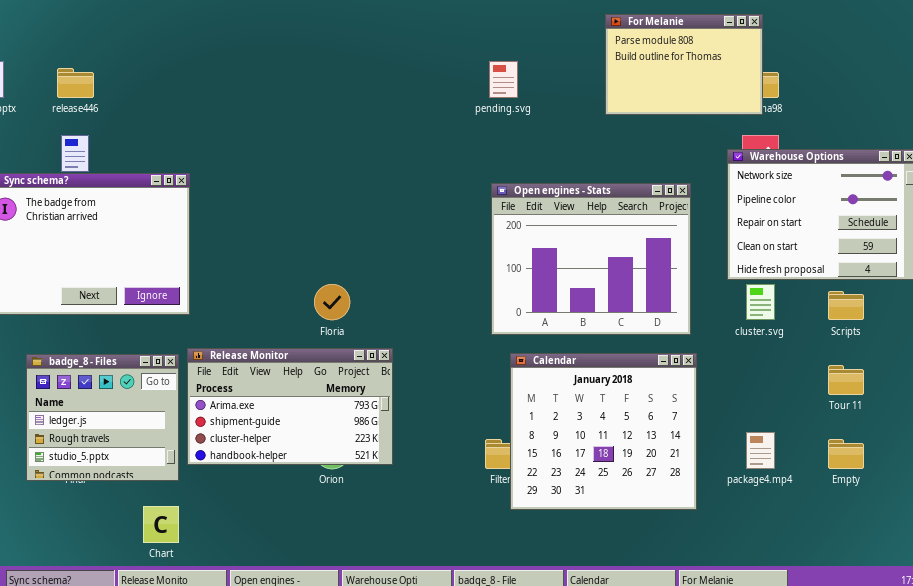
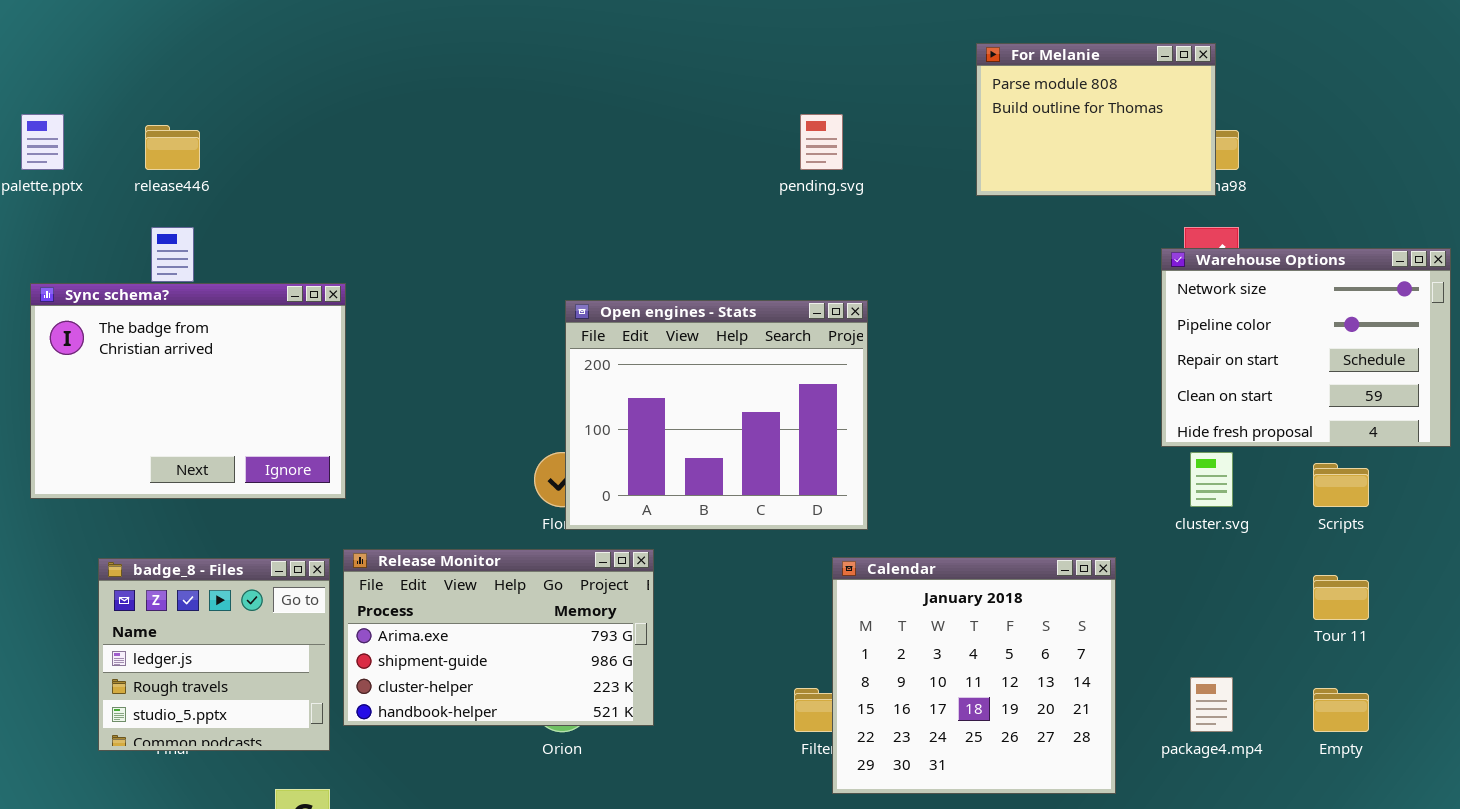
Open engines - Stats: [491,183,691,335] -> [565,300,868,530], moved

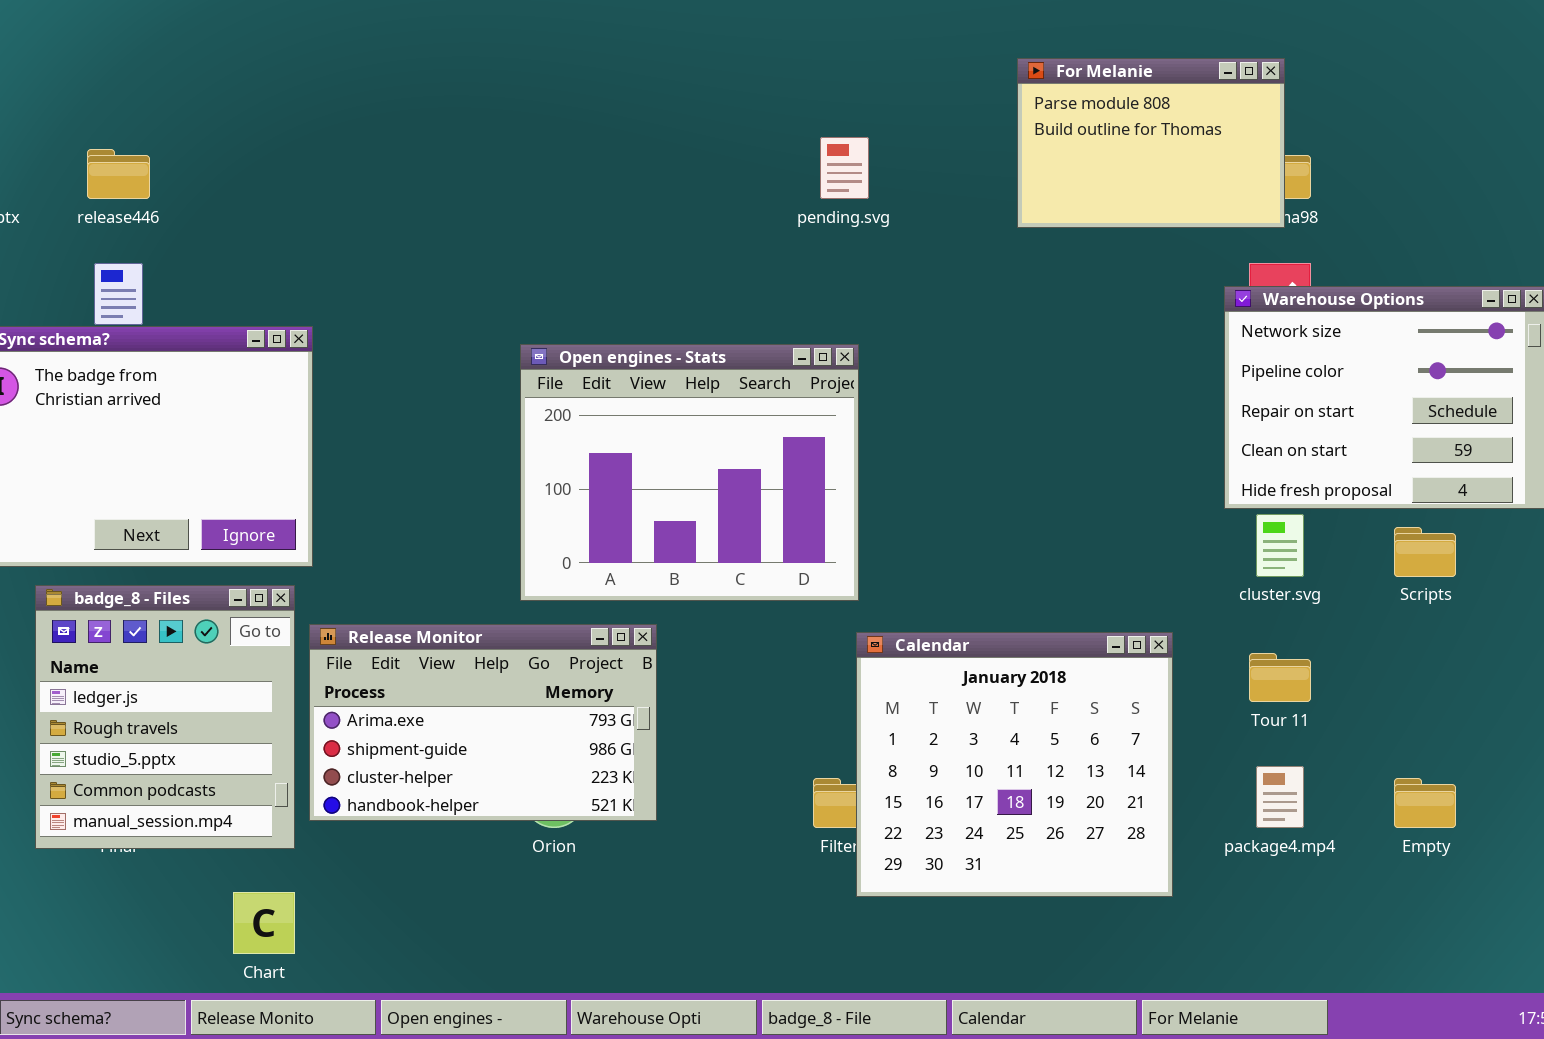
Open engines - Stats: [565,300,868,530] -> [520,344,859,601], moved
badge_8 - Files: [98,558,330,751] -> [35,585,295,849], resized
Tour 11: [1313,575,1369,620] -> [1249,653,1311,702], moved

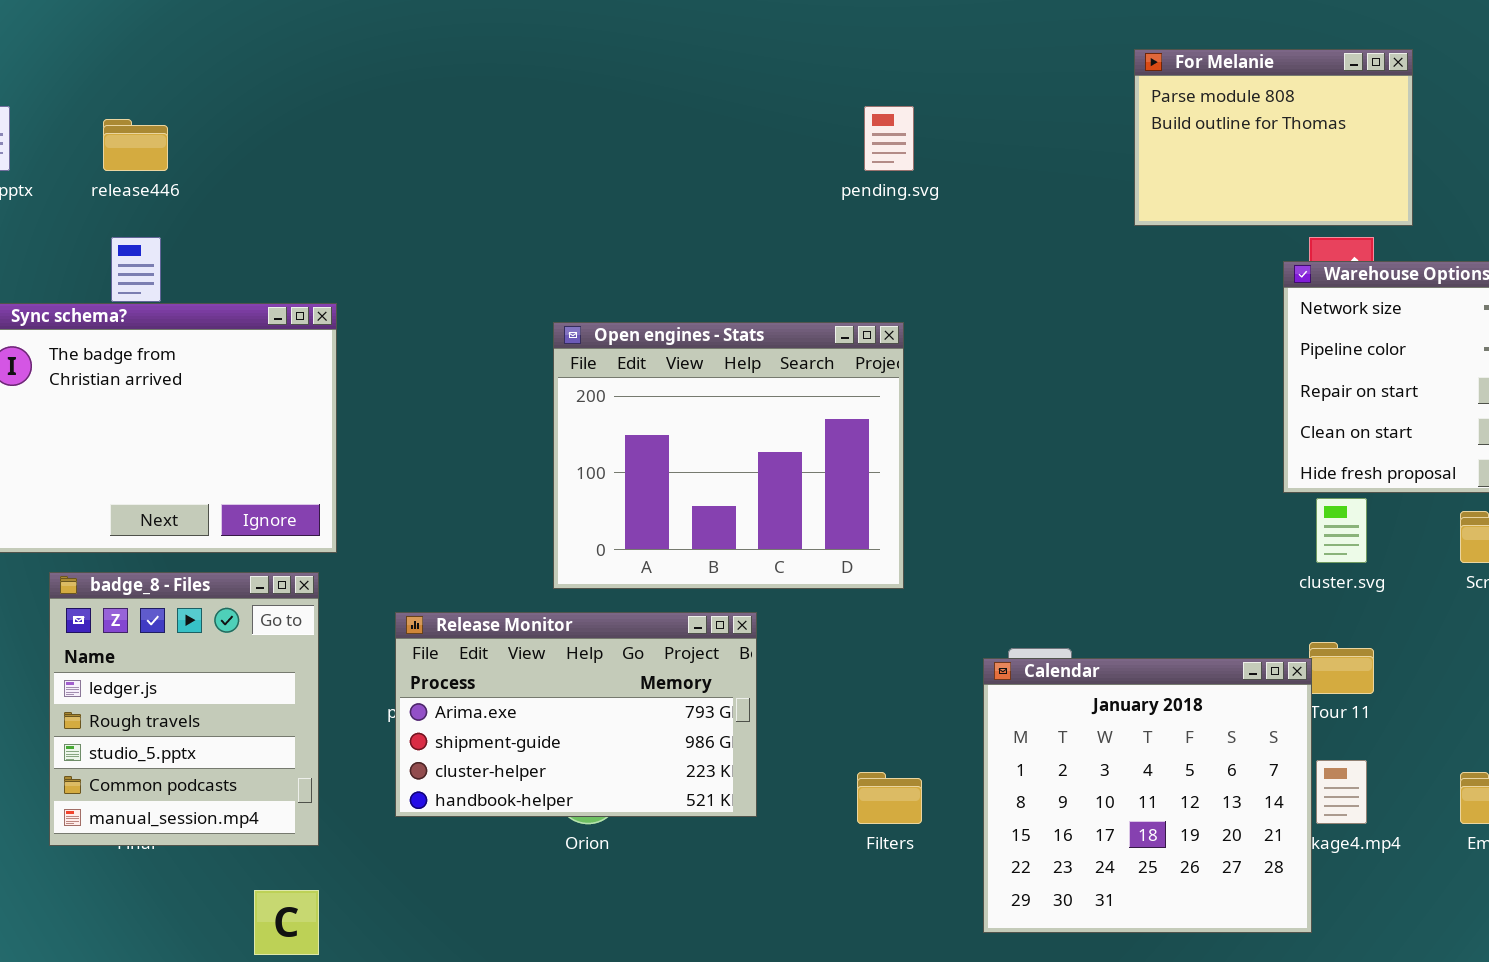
For Melanie: [1017,58,1285,228] -> [1134,49,1413,226], moved
Release Monitor: [309,624,657,821] -> [395,612,757,817], moved
Calendar: [856,632,1173,897] -> [983,658,1312,933], moved

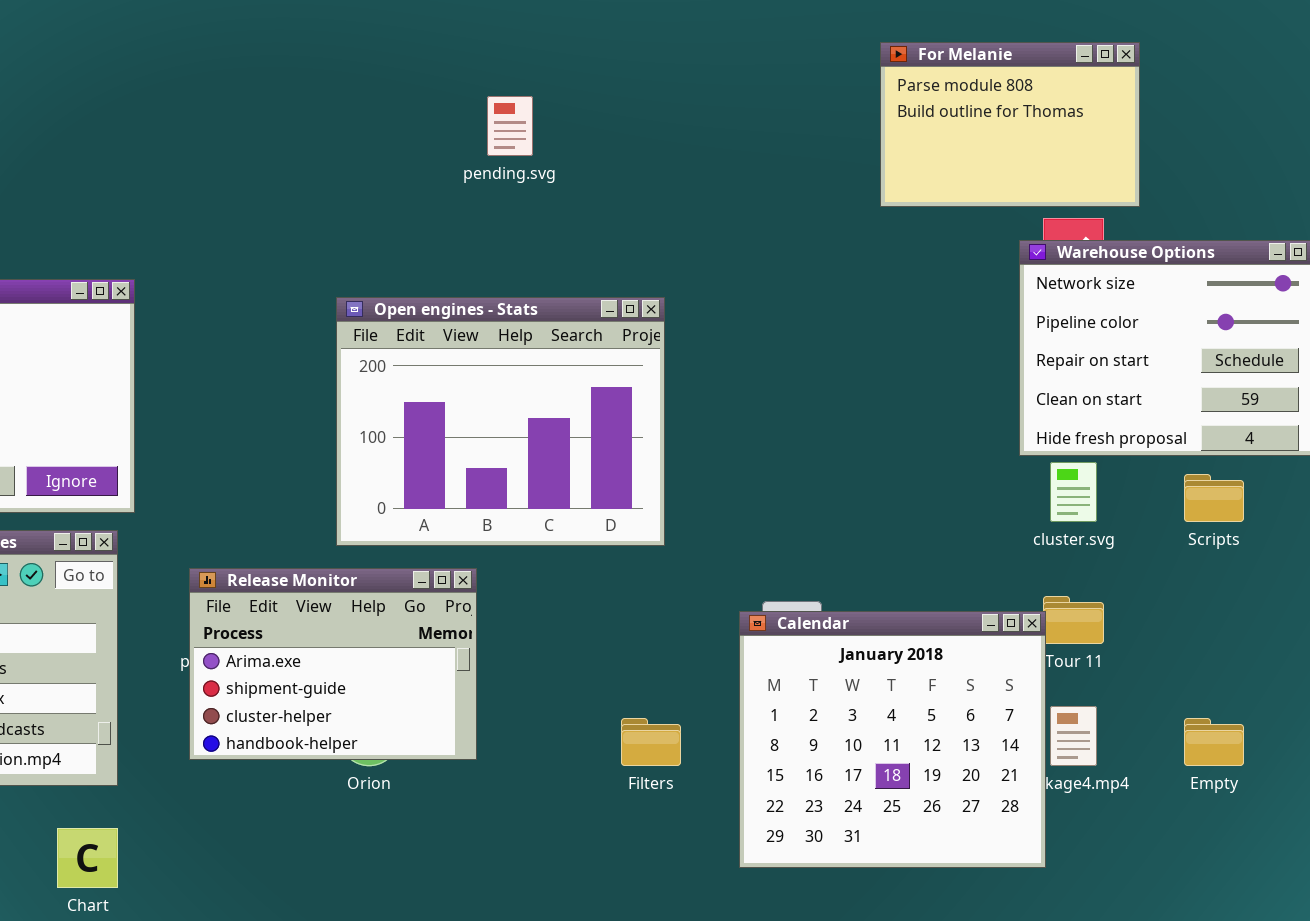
pending.svg: [864,106,914,171] -> [487,96,533,156], moved
Release Monitor: [395,612,757,817] -> [189,568,477,760], resized

